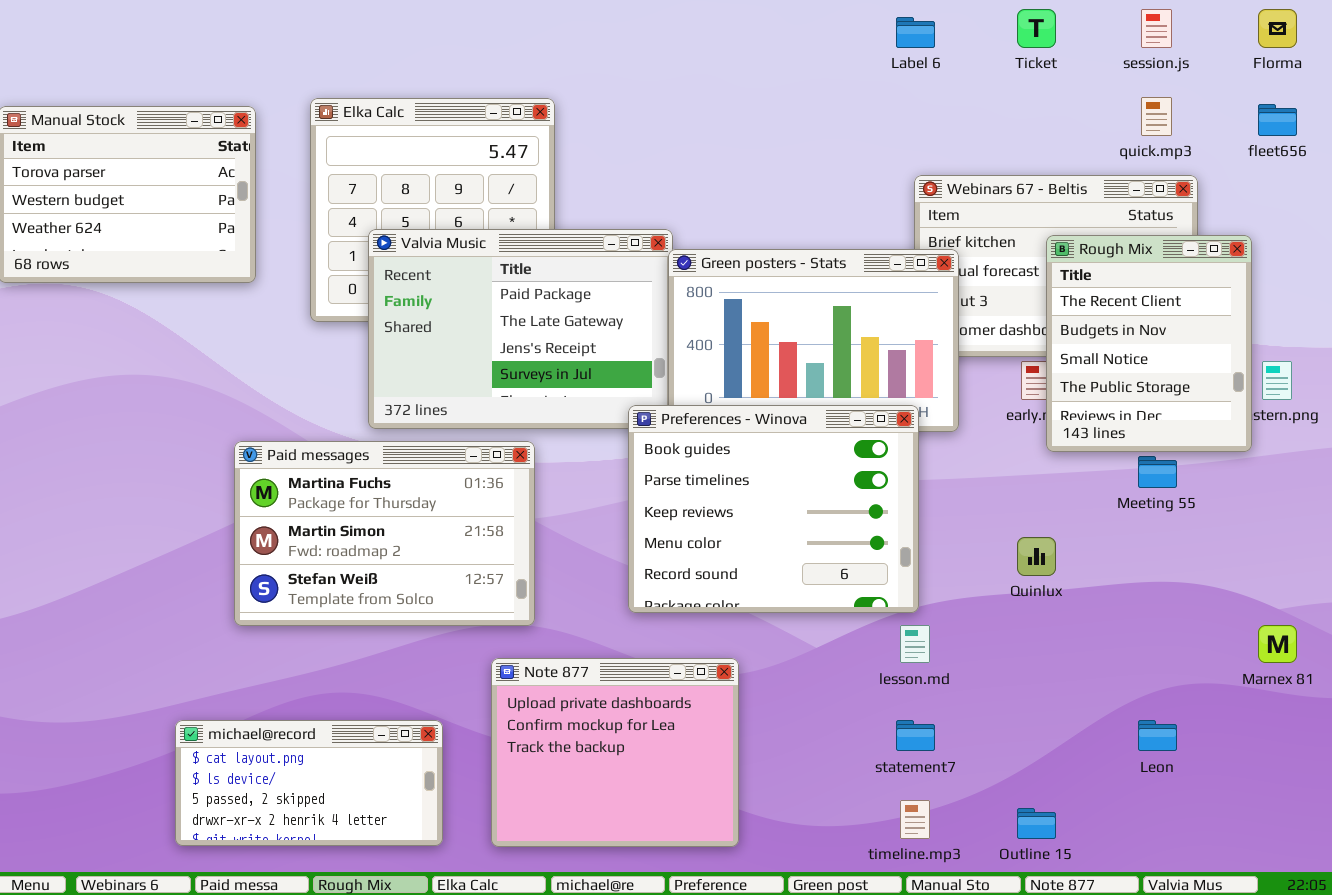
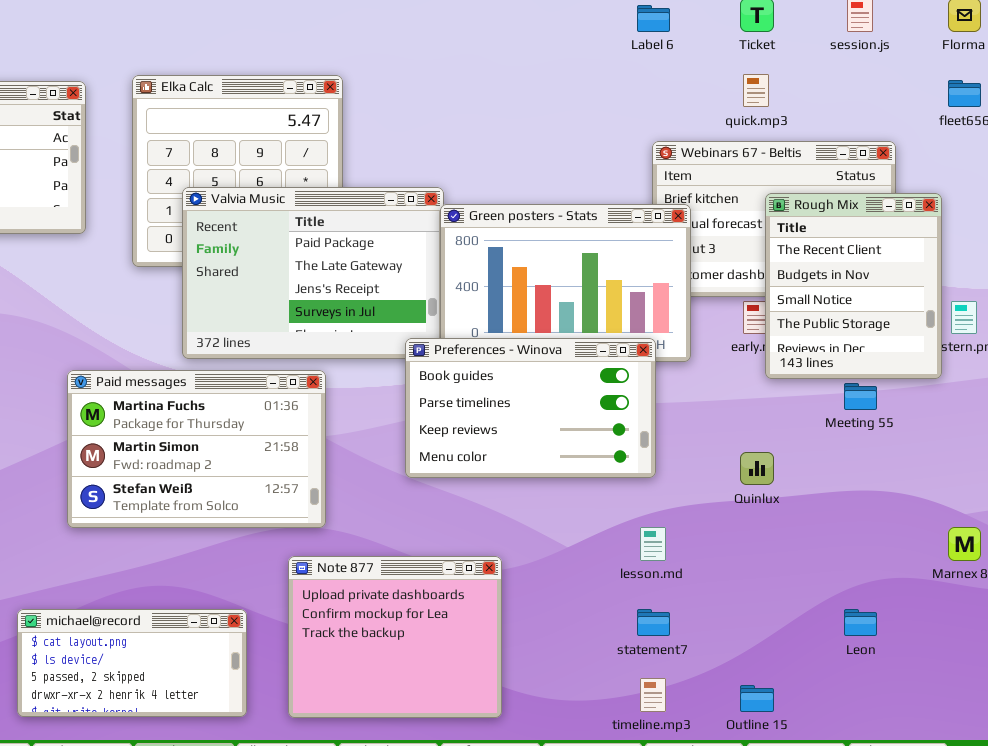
quick.mp3: [1141,97,1172,136] -> [743,74,769,107], moved
Preferences - Winova: [628,405,919,613] -> [405,338,656,478], resized

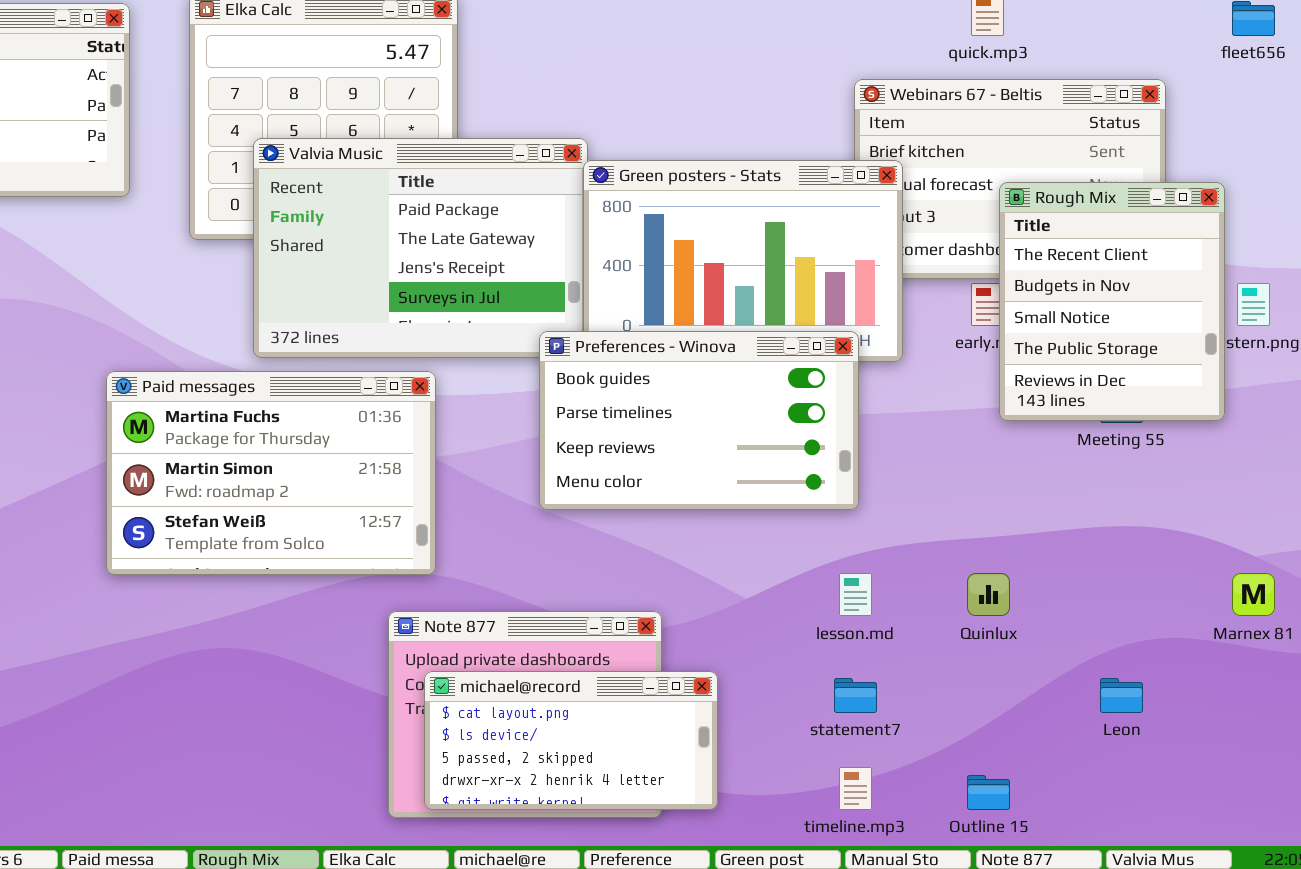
Rough Mix: [765,193,942,379] -> [999,182,1225,421], moved
Quinlux: [740,452,774,485] -> [967,573,1010,616], moved
michael@record: [17,609,247,717] -> [424,671,718,810], moved

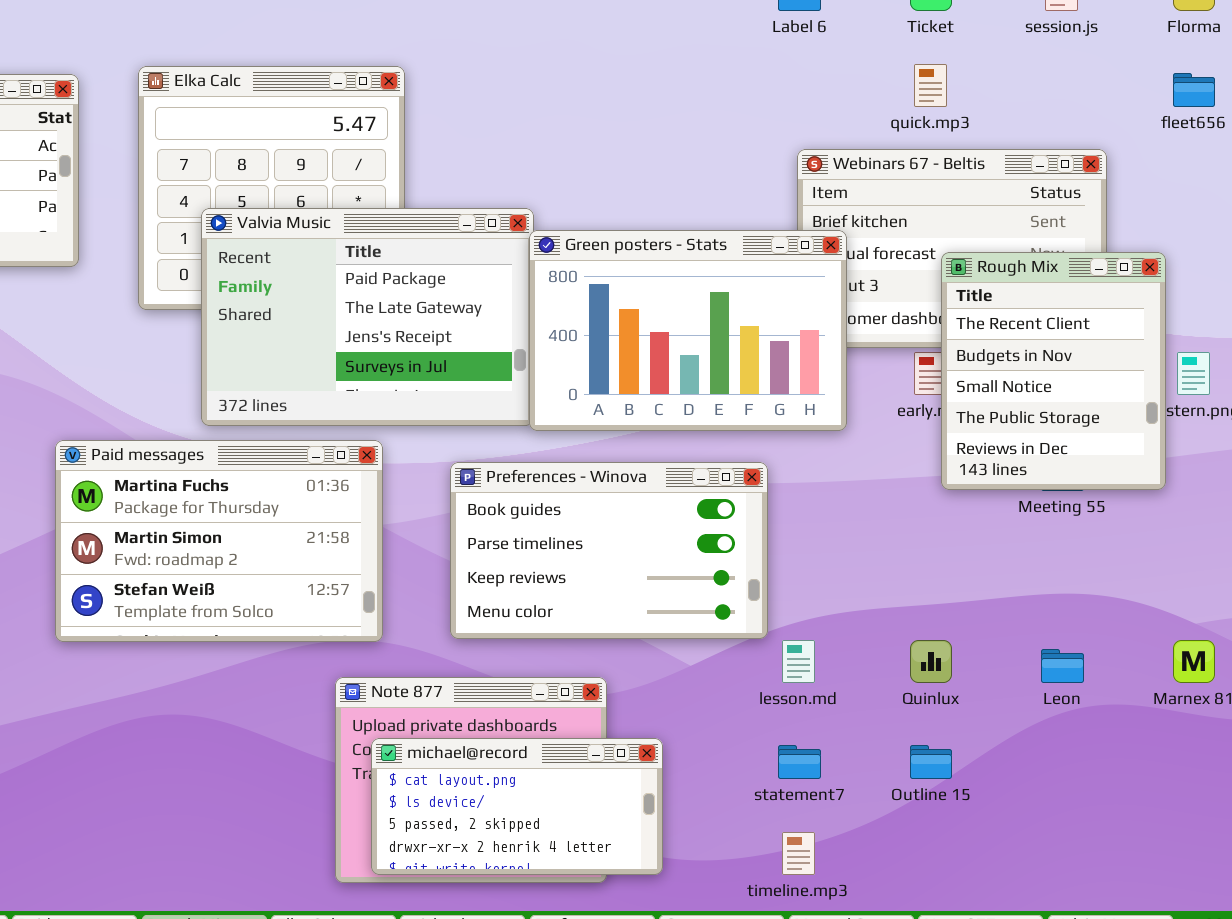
Preferences - Winova: [539,331,859,510] -> [450,462,768,639], moved
Leon: [1100,678,1143,713] -> [1041,649,1084,683], moved
Outline 15: [967,775,1010,810] -> [910,745,952,779], moved

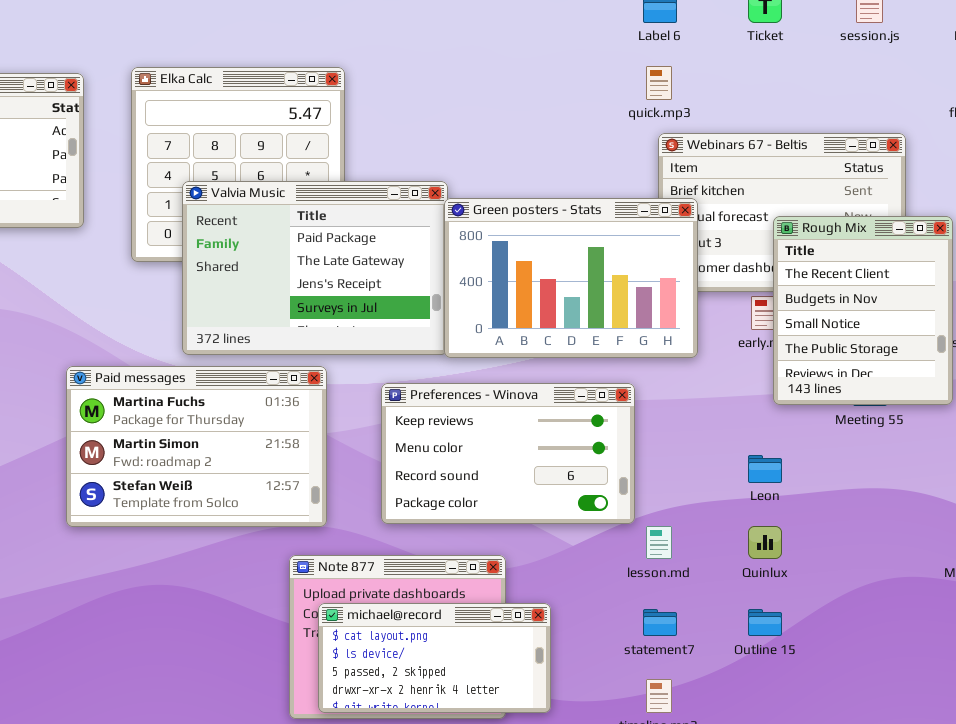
quick.mp3: [914,64,947,107] -> [646,66,672,100], moved
Preferences - Winova: [450,462,768,639] -> [381,383,635,524], scrolled down 2 rows
Leon: [1041,649,1084,683] -> [748,455,782,483], moved

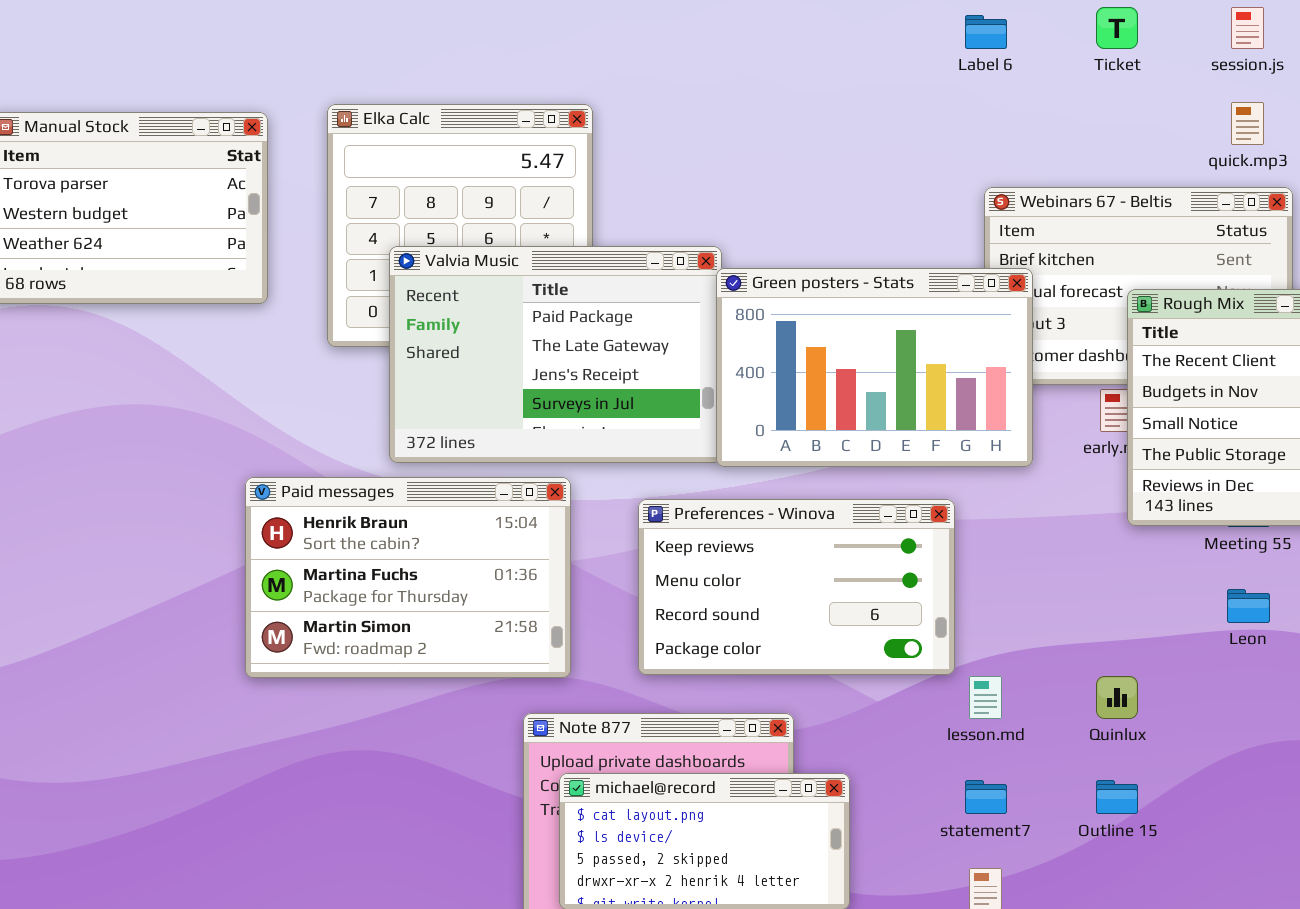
quick.mp3: [646,66,672,100] -> [1231,102,1264,145], moved
Paid messages: [66,366,327,527] -> [245,477,571,678], scrolled up 1 row
Leon: [748,455,782,483] -> [1227,589,1270,623], moved

